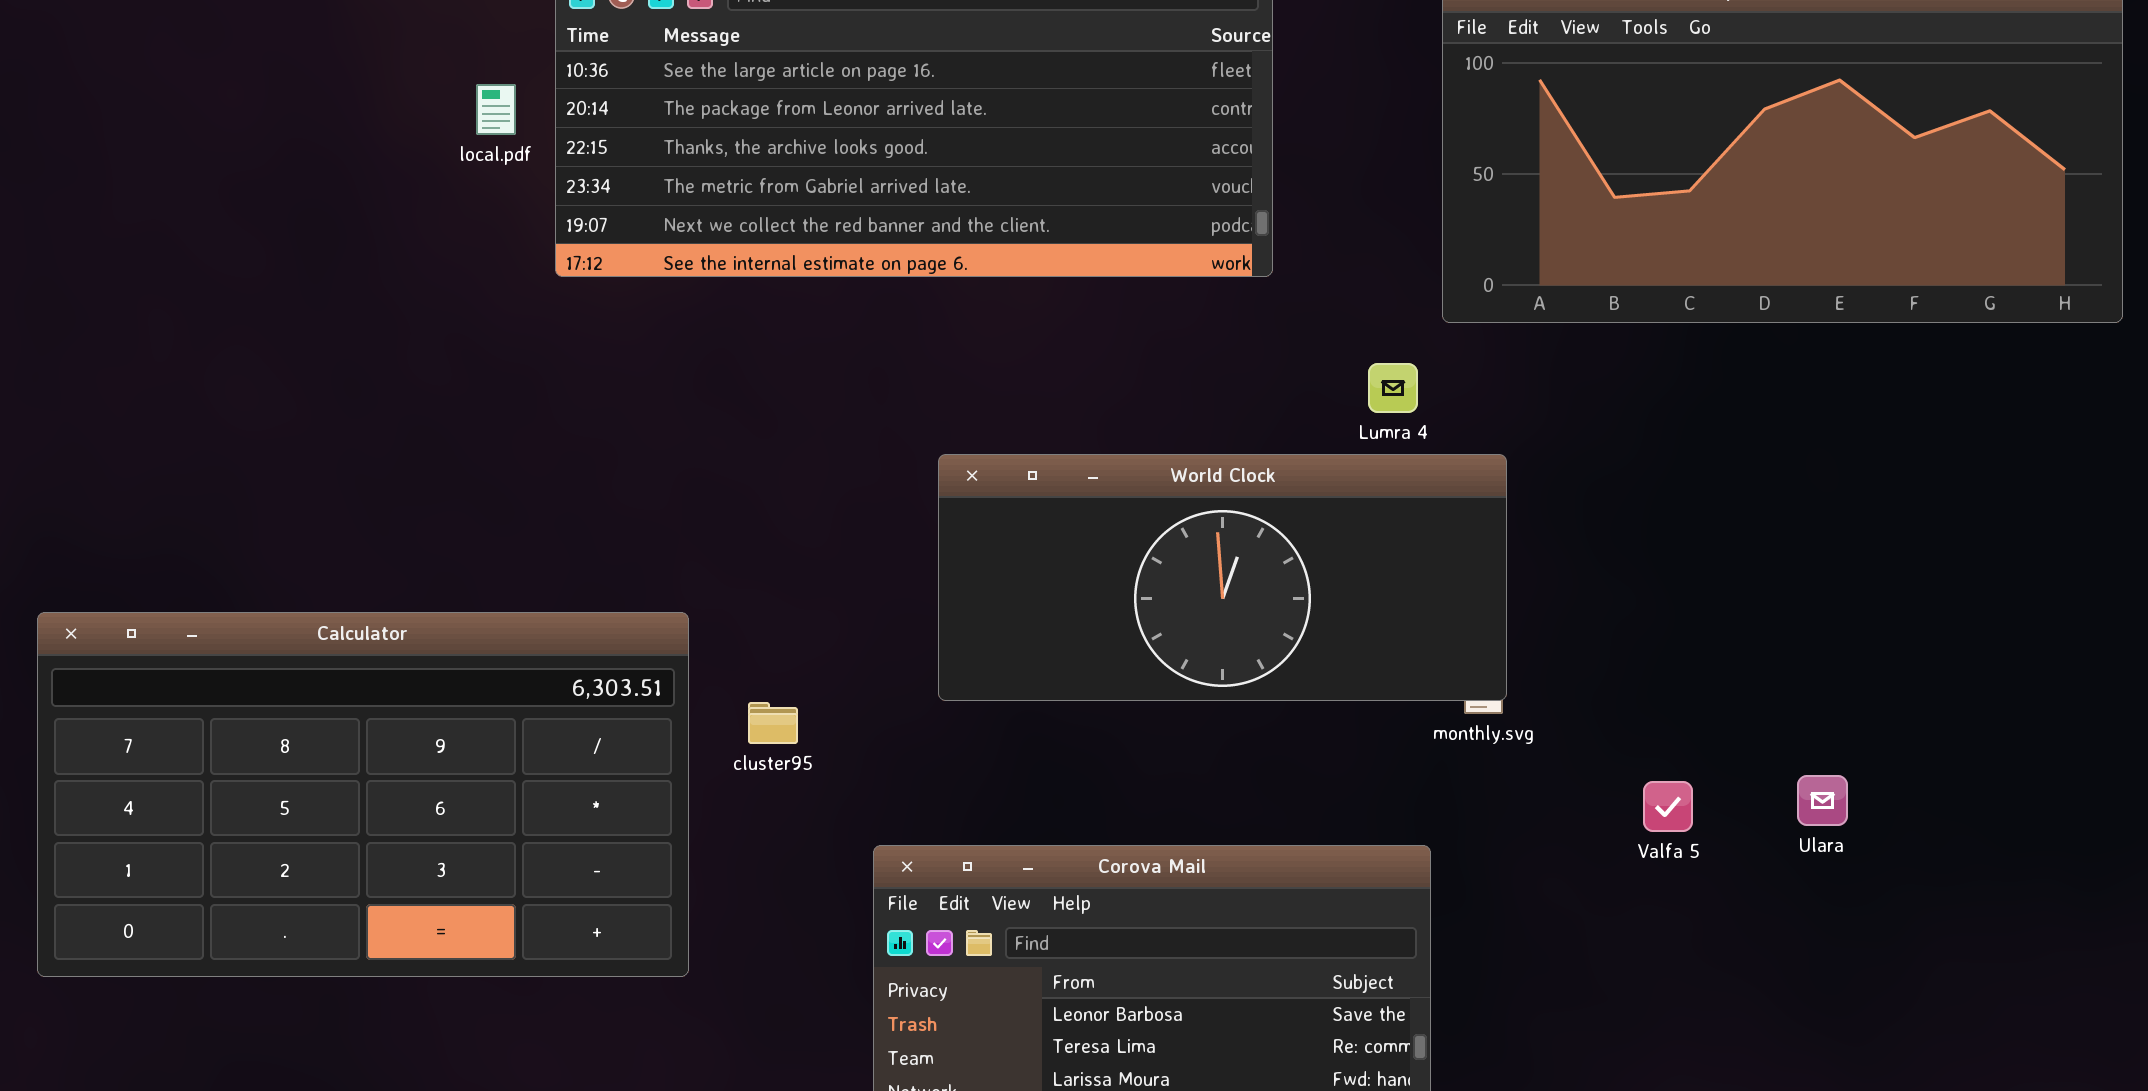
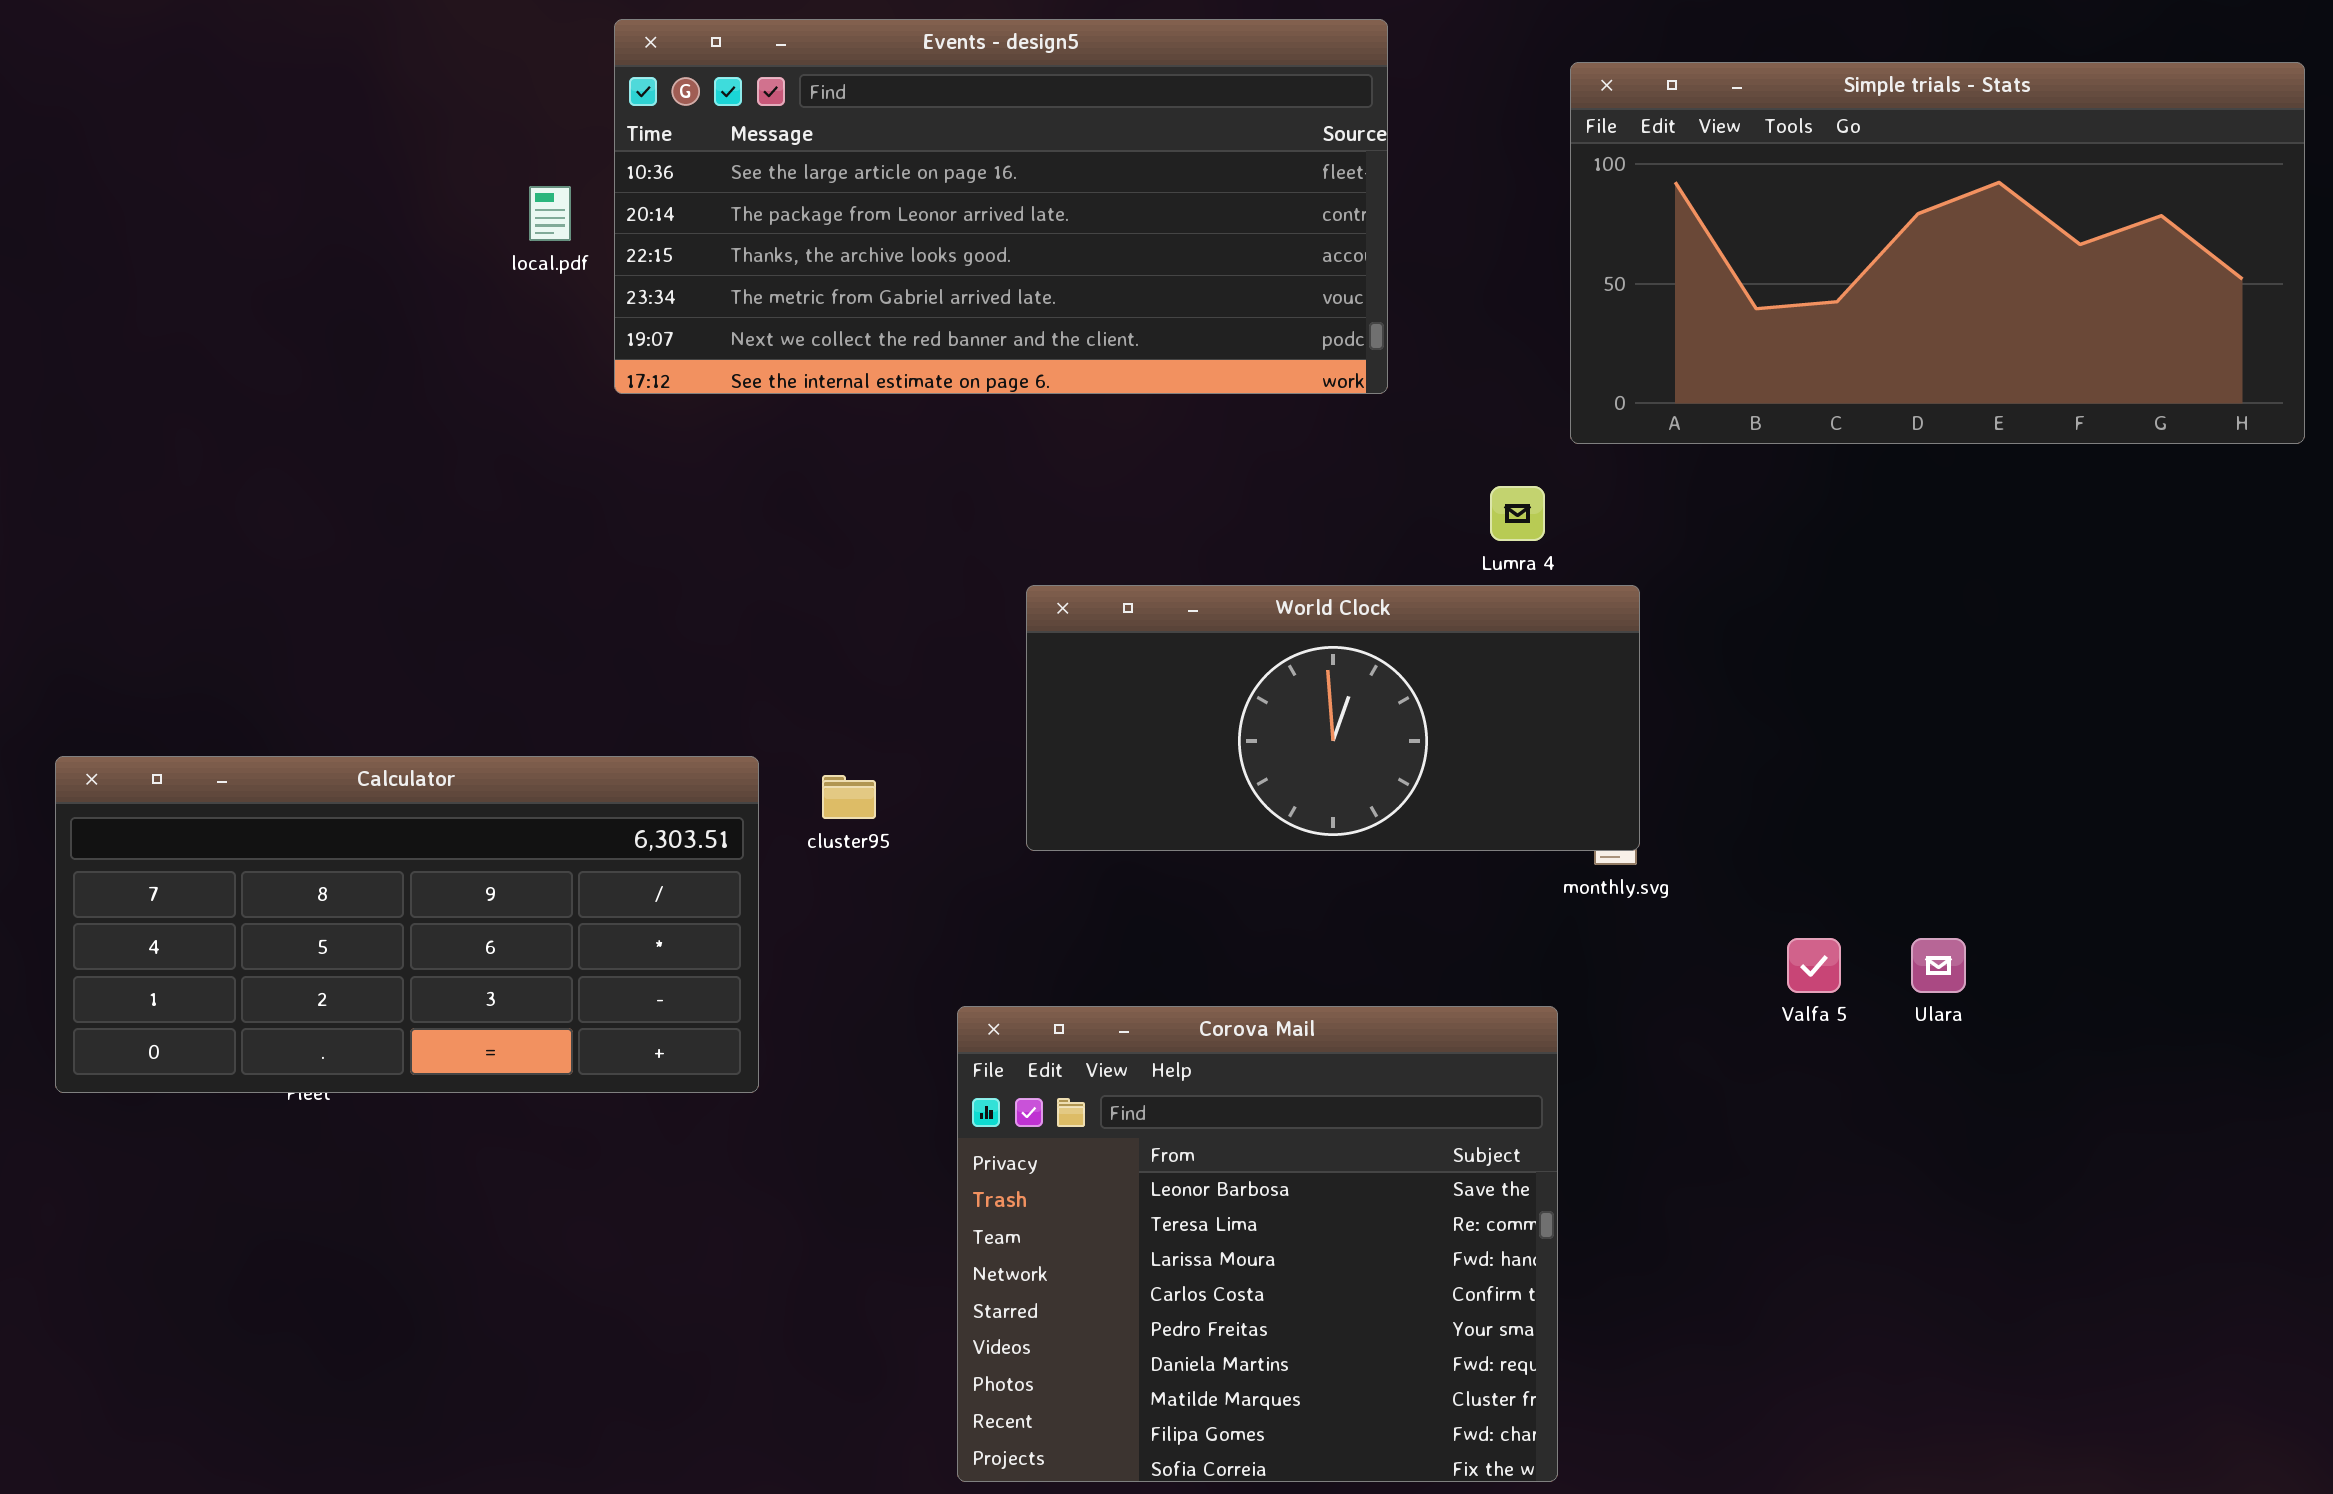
Calculator: [37,612,689,977] -> [55,756,759,1093], resized
cluster95: [748,702,798,744] -> [822,775,876,819], moved
Ulara: [1797,775,1848,826] -> [1911,938,1966,993], moved

